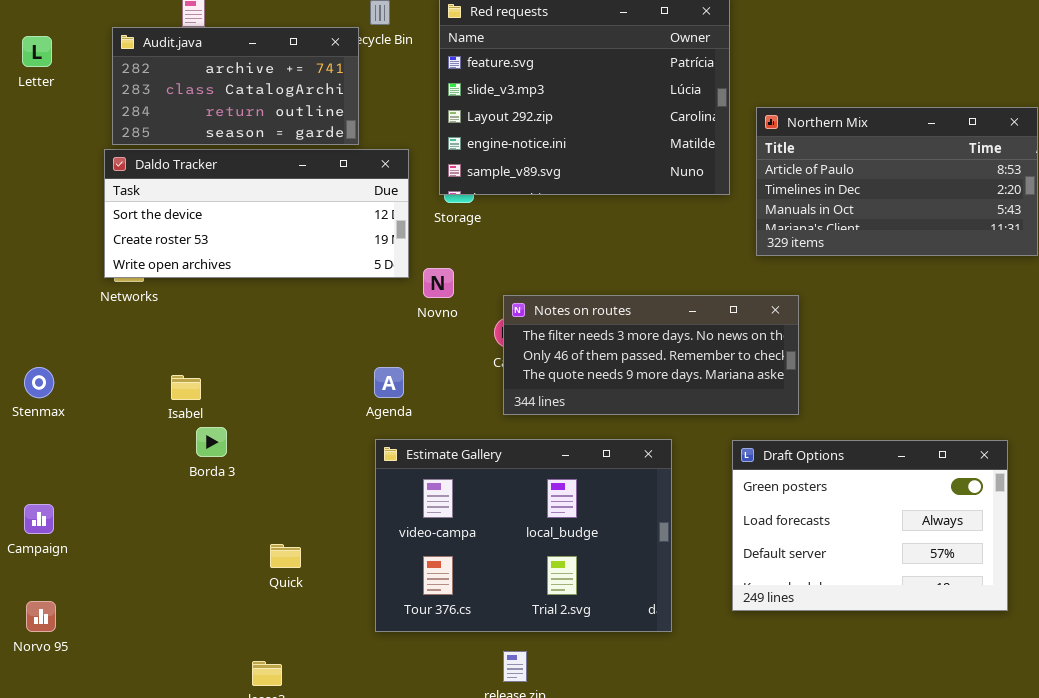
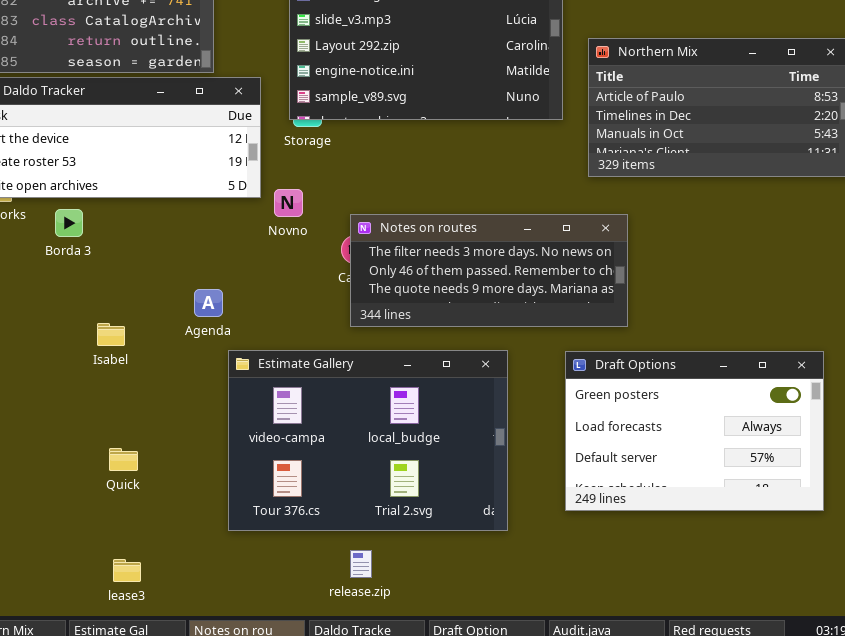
Agenda: [374,367,404,398] -> [194,289,223,317], moved
Isabel: [171,375,201,400] -> [97,323,125,346], moved
Borda 3: [196,427,227,457] -> [55,209,83,237], moved
Quick: [270,544,301,568] -> [109,448,138,471], moved

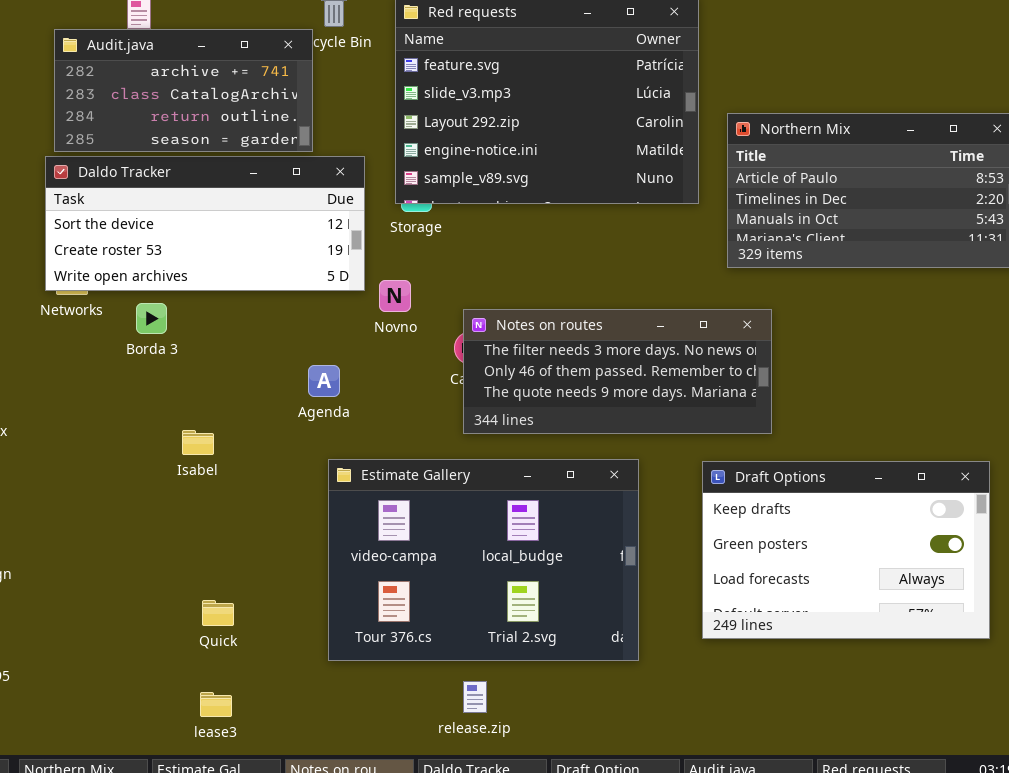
Agenda: [194,289,223,317] -> [308,365,340,397], moved
Draft Options: [565,351,824,511] -> [702,461,990,639], scrolled up 1 row
Quick: [109,448,138,471] -> [202,600,234,626], moved

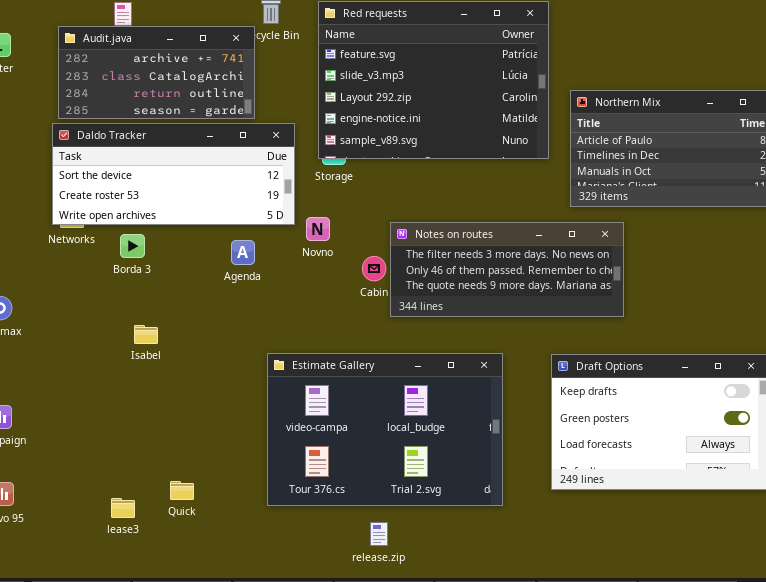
Notes on routes: [463,309,772,434] -> [390,222,624,317], moved
Agenda: [308,365,340,397] -> [231,240,255,265], moved
Isabel: [182,430,214,455] -> [134,325,158,344], moved
Quick: [202,600,234,626] -> [170,481,194,500], moved
lease3: [200,692,232,717] -> [111,498,135,518], moved

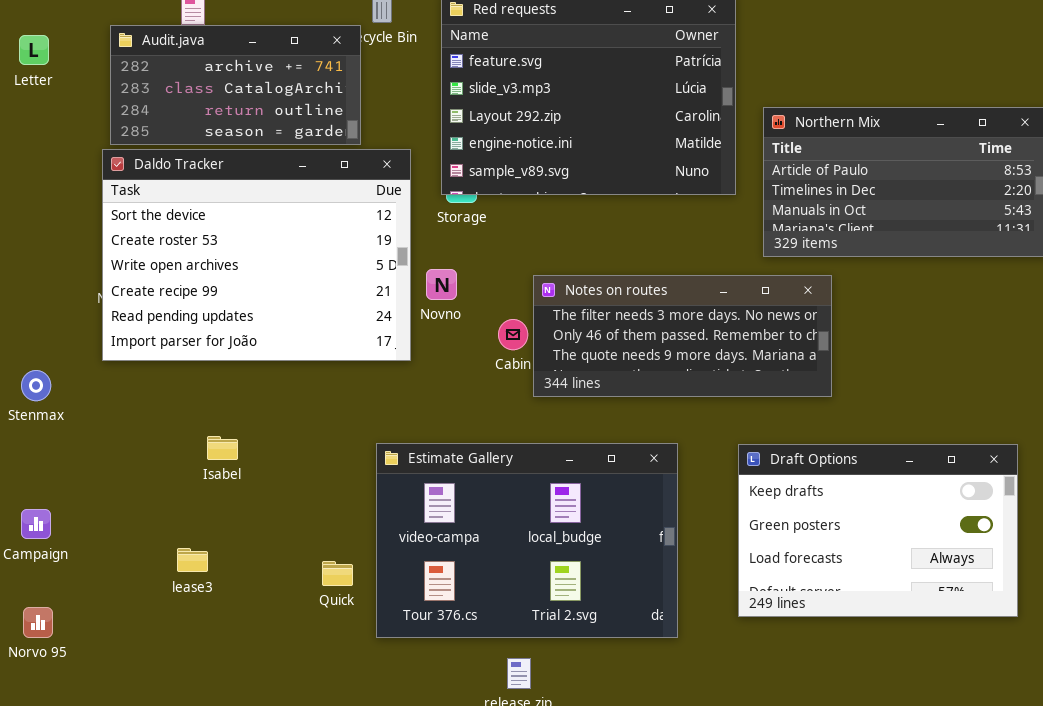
Daldo Tracker: [52,123,295,225] -> [102,149,411,361], resized
Isabel: [134,325,158,344] -> [207,436,238,460], moved
Quick: [170,481,194,500] -> [322,561,353,586], moved
lease3: [111,498,135,518] -> [177,548,208,572], moved

